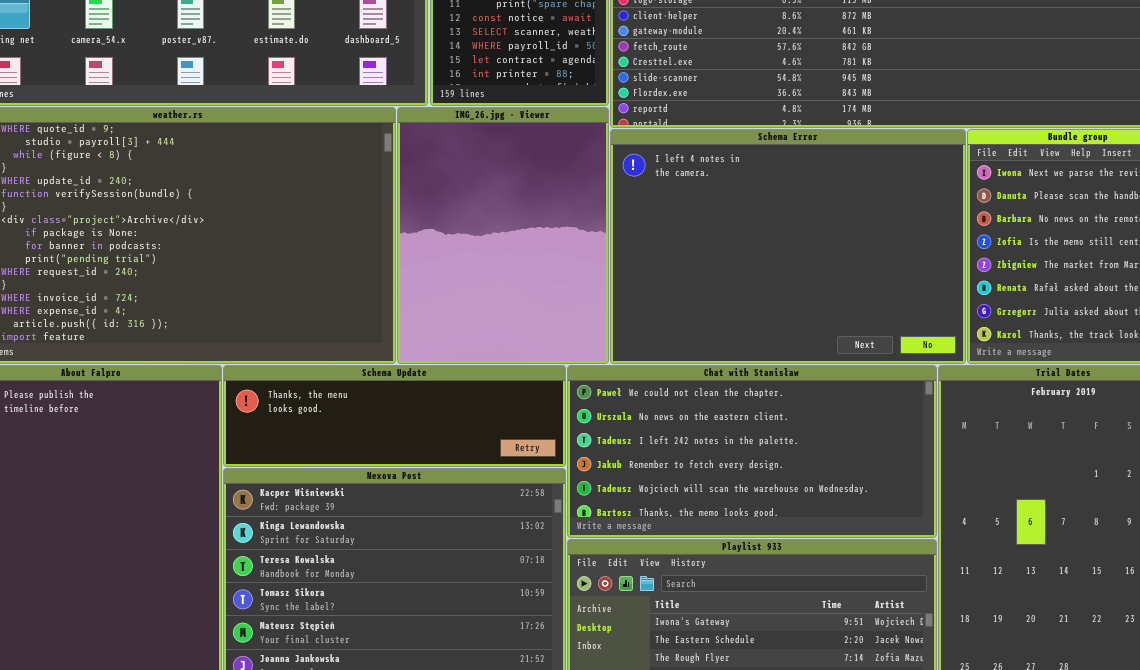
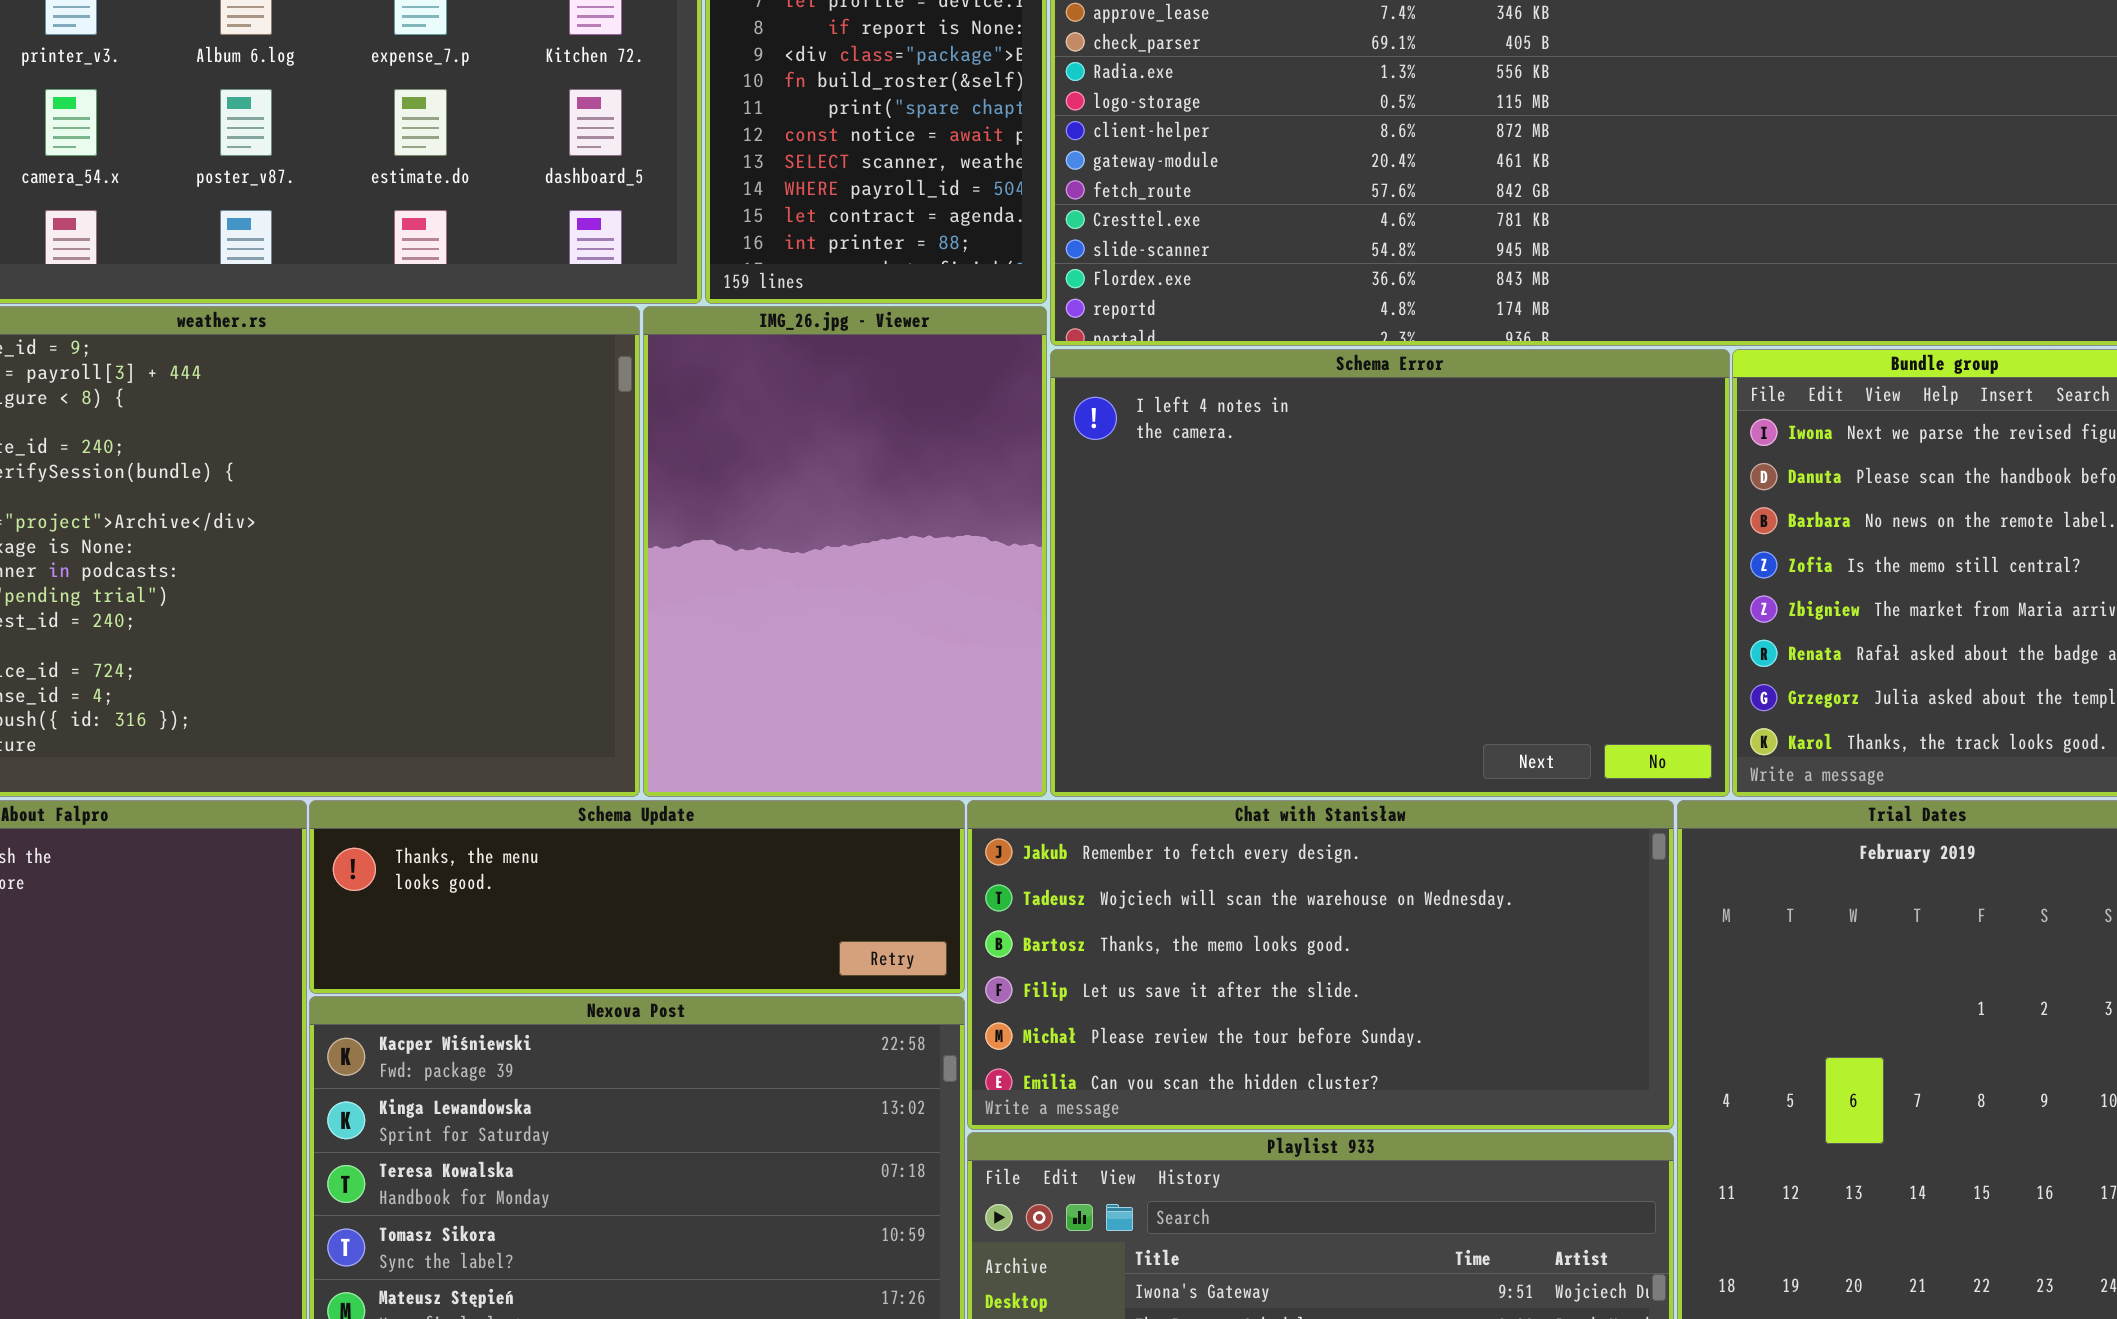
Chat with Stanisław: [567,365,937,538] -> [967,800,1674,1130], scrolled down 3 rows

